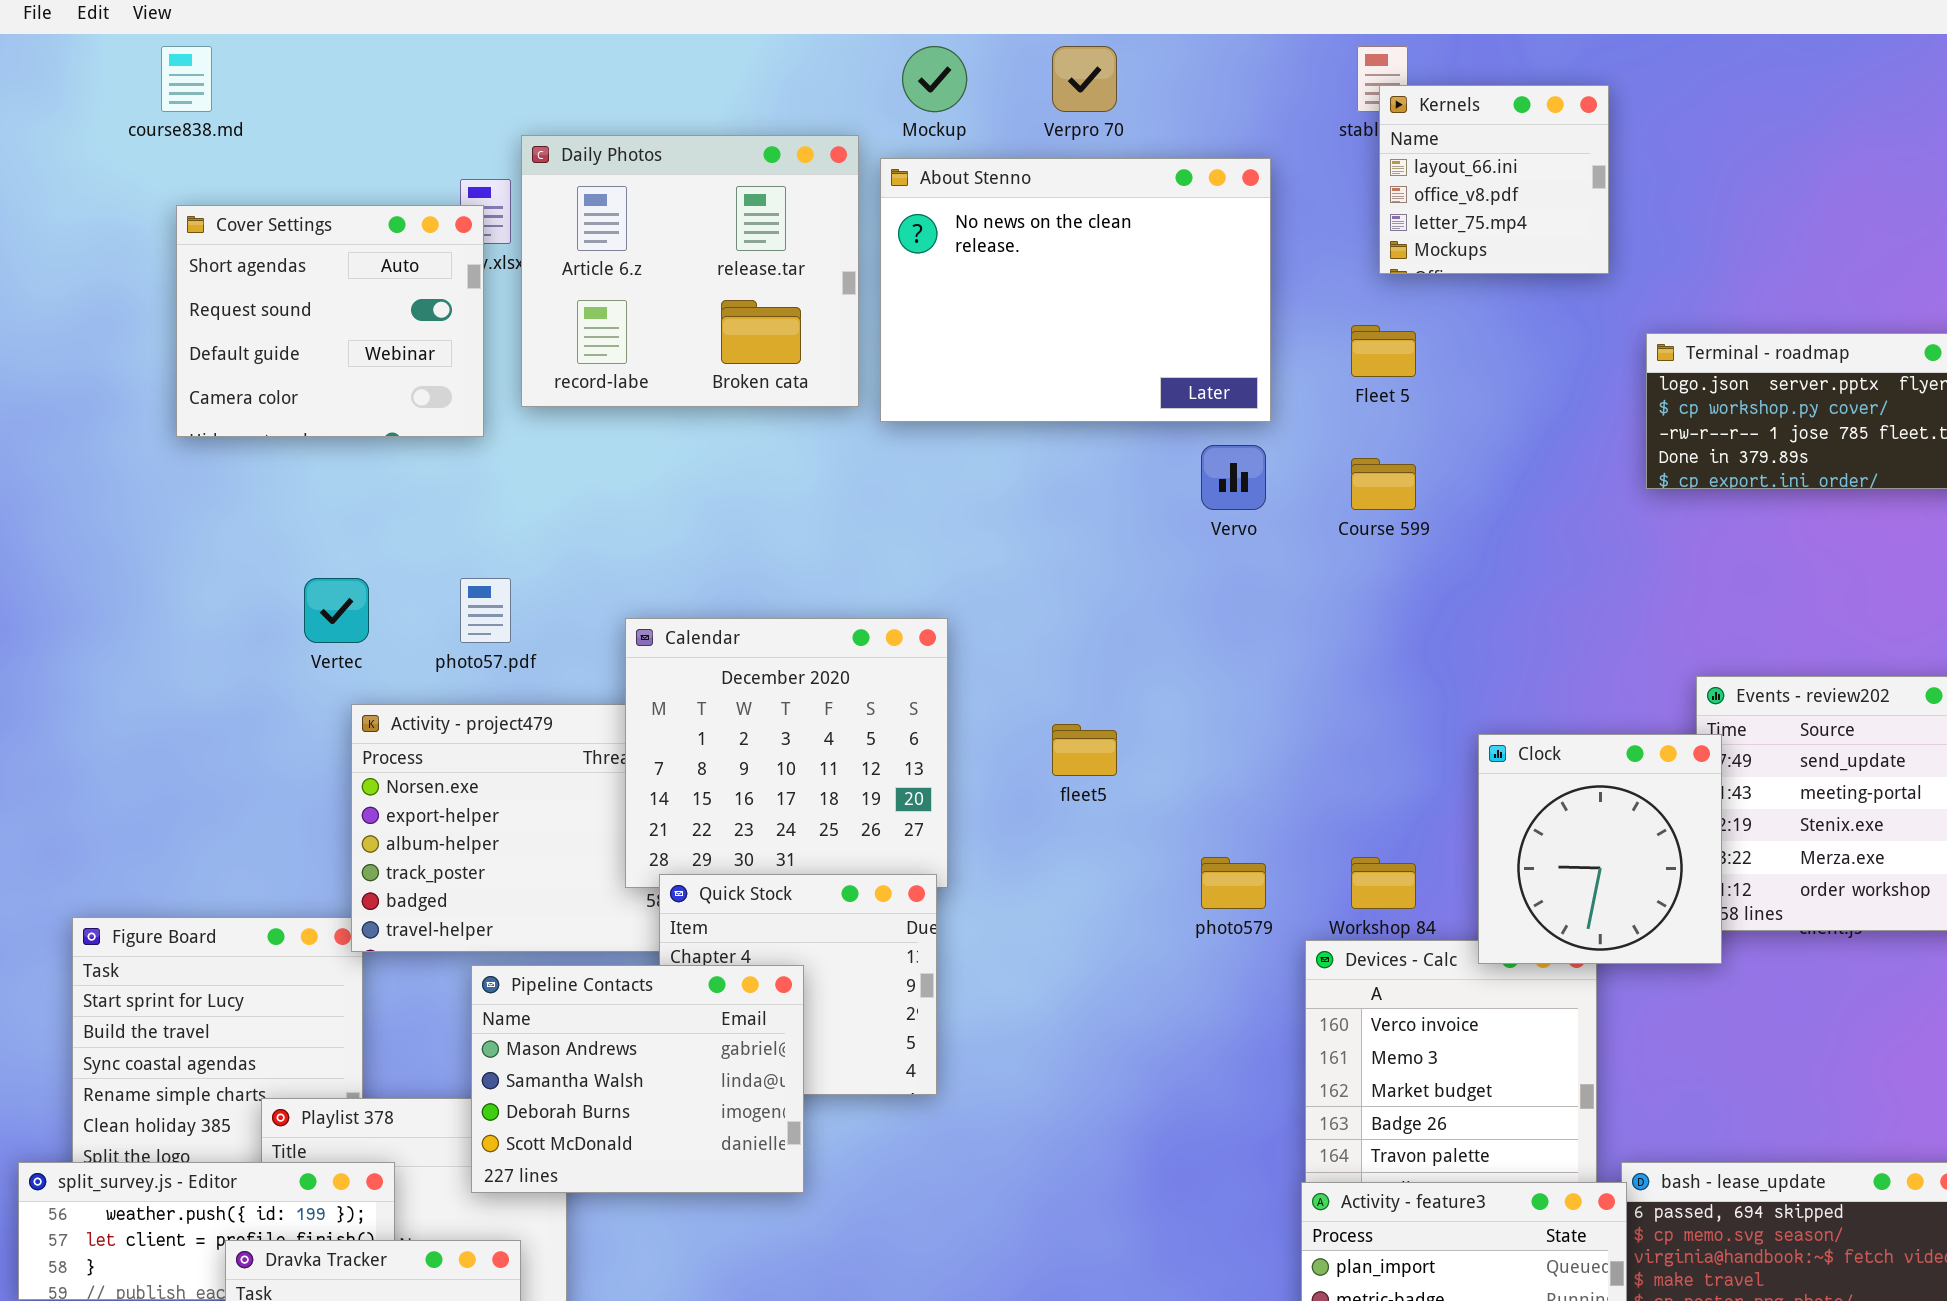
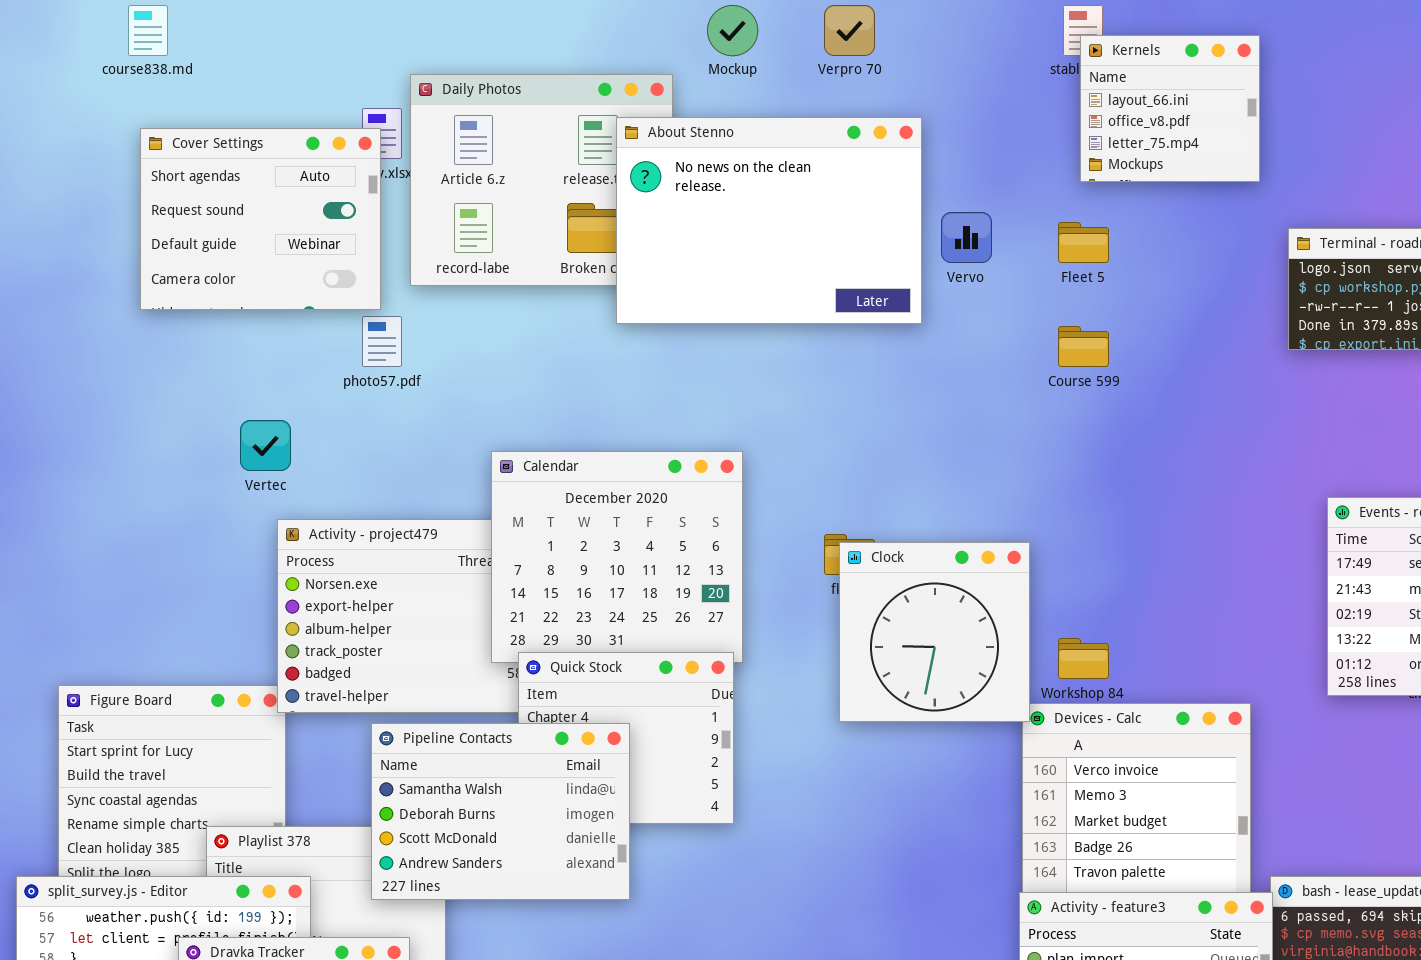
About Stenno: [880,158,1271,422] -> [616,117,922,324], moved
Vervo: [1201,445,1266,510] -> [941,212,992,263], moved
photo57.pdf: [460,578,511,643] -> [362,316,402,367], moved
Clock: [1478,734,1722,964] -> [839,542,1030,722], moved
Pipeline Contacts: [471,965,804,1193] -> [371,723,630,900], scrolled down 1 row

